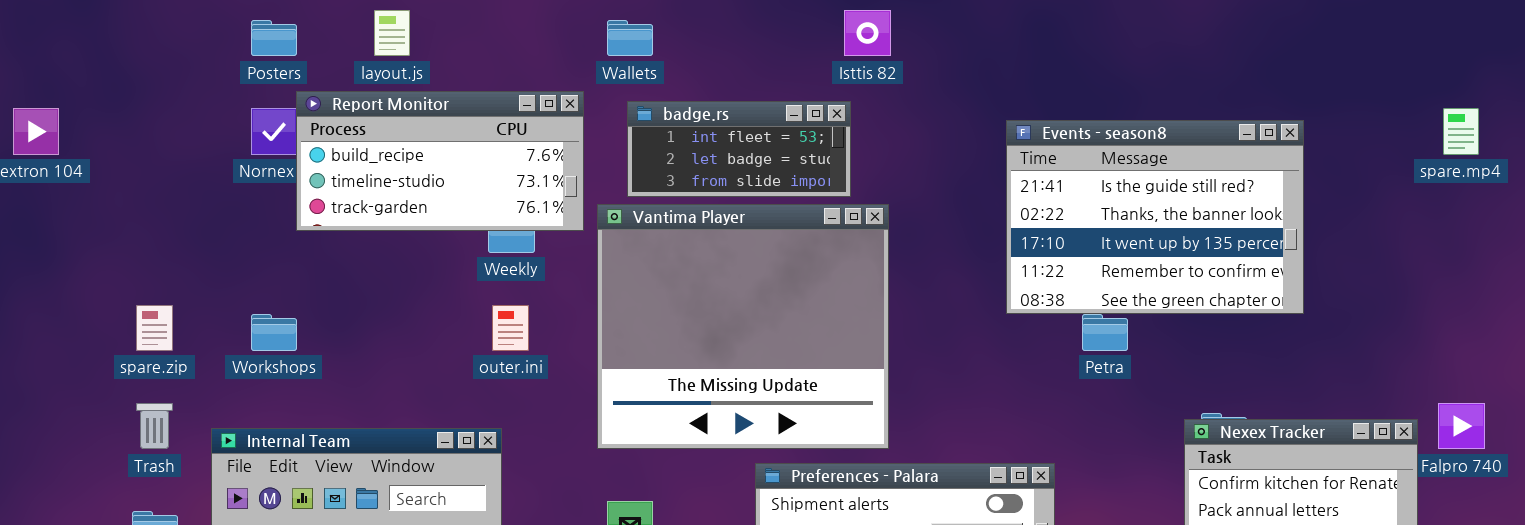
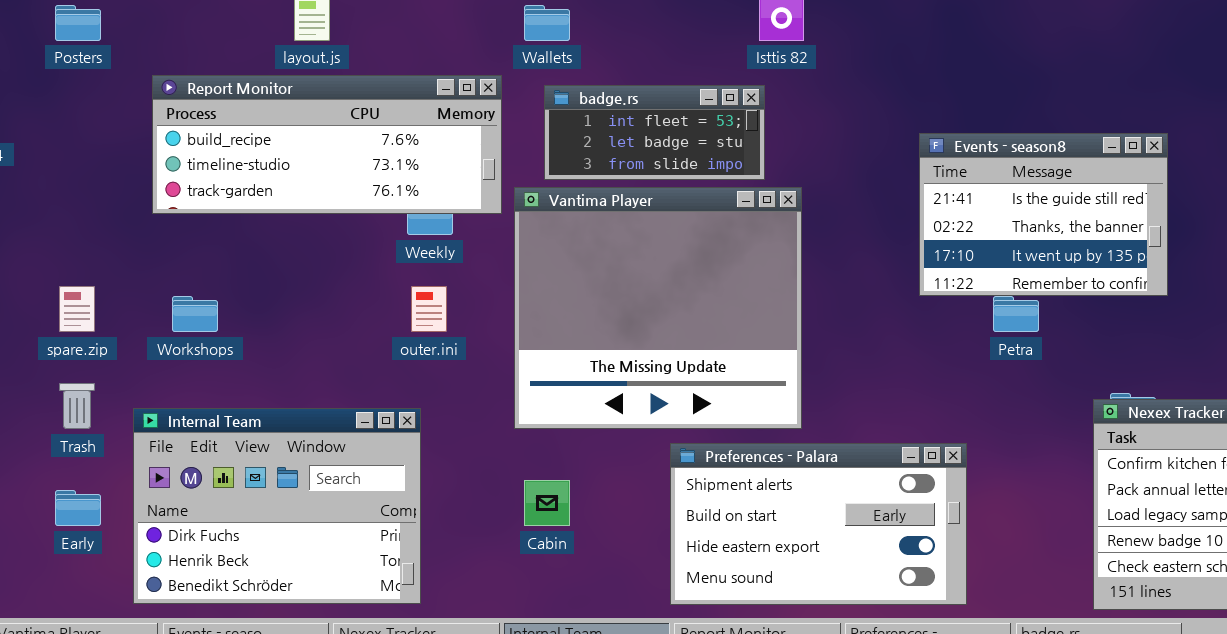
Posters: [251,20,297,56] -> [55,5,101,41], moved
Report Monitor: [296,91,584,231] -> [152,75,502,214], resized
Events - season8: [1006,120,1304,314] -> [919,133,1168,296], resized

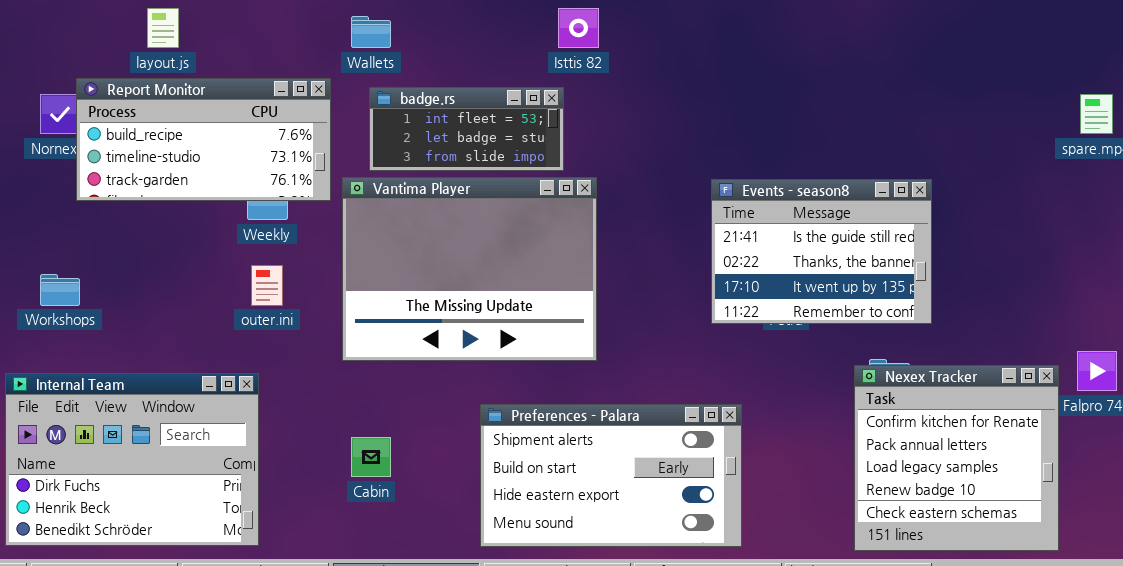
Report Monitor: [152,75,502,214] -> [76,78,331,201], resized
Events - season8: [919,133,1168,296] -> [711,179,932,324], moved
Vantima Player: [514,187,802,429] -> [342,177,597,361], resized

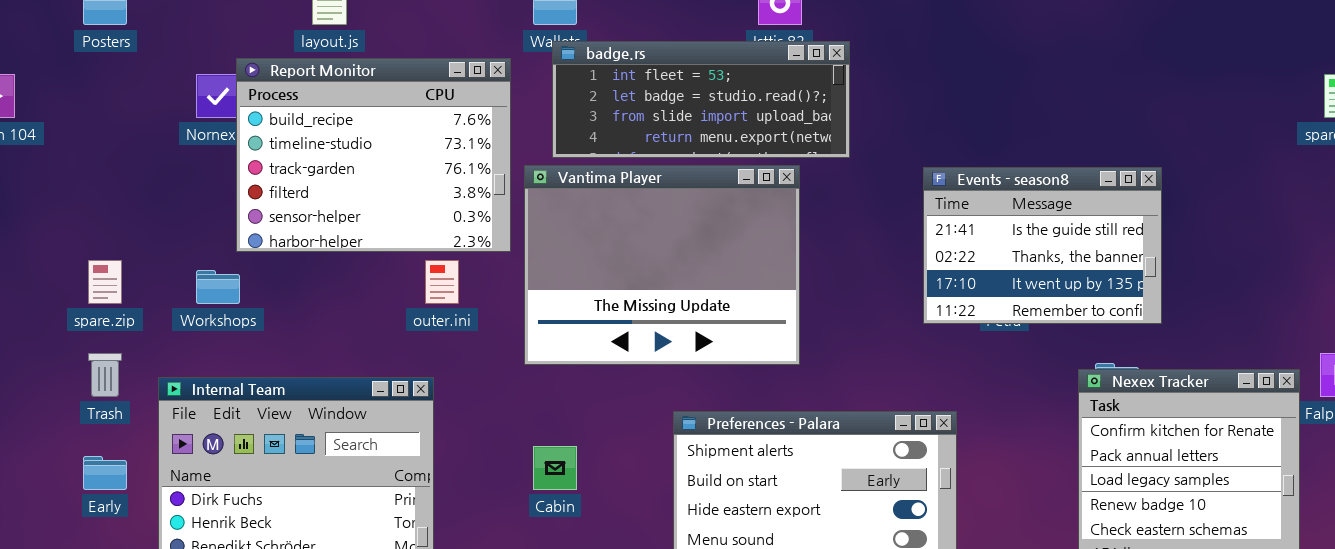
Report Monitor: [76,78,331,201] -> [236,58,511,252], resized
badge.rs: [369,87,564,171] -> [552,41,850,158], resized

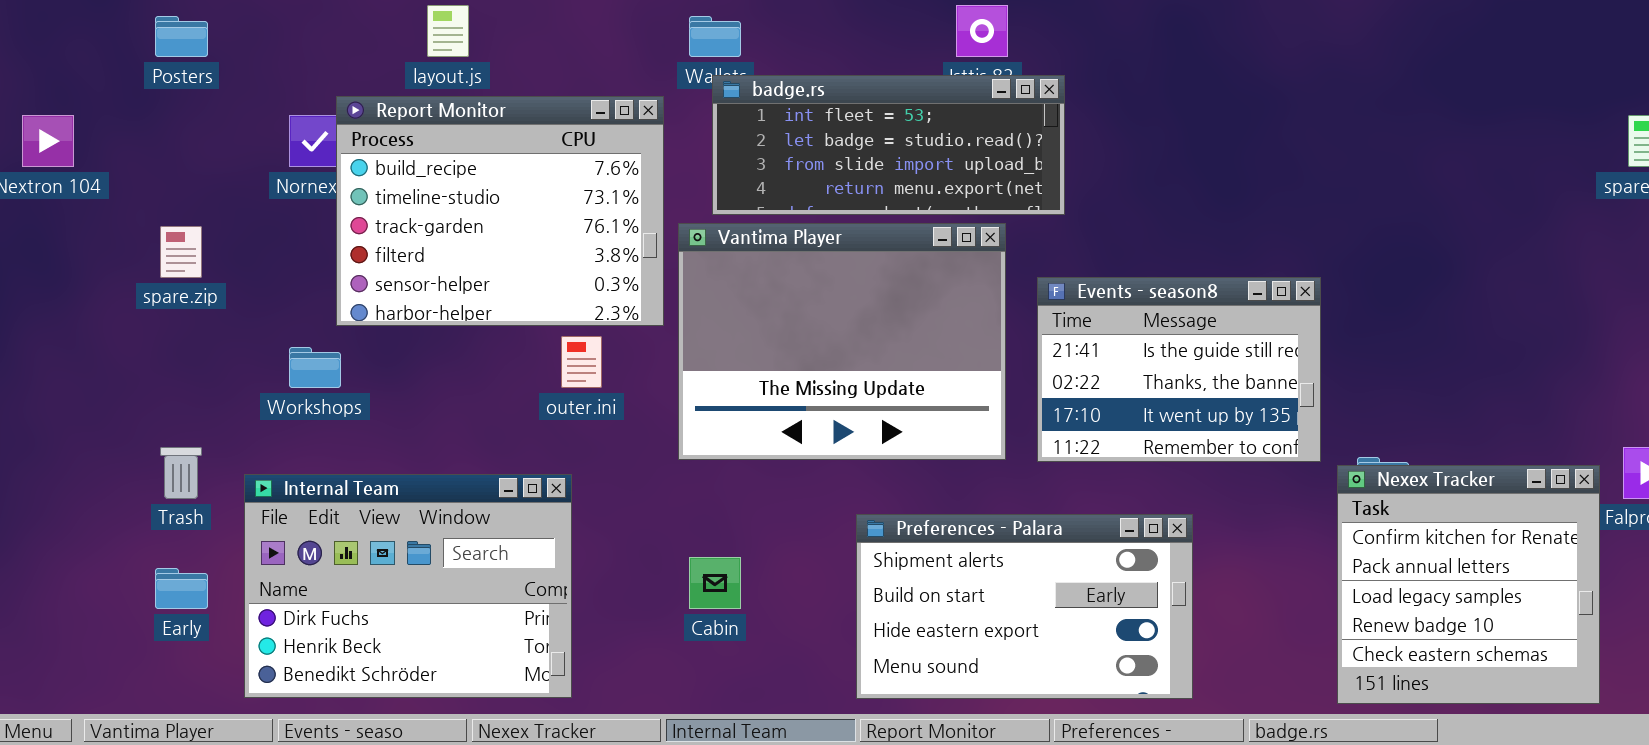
Events - season8: [923,167,1162,324] -> [1037,277,1321,462], moved
spare.zip: [88,260,122,304] -> [160,226,202,278], moved

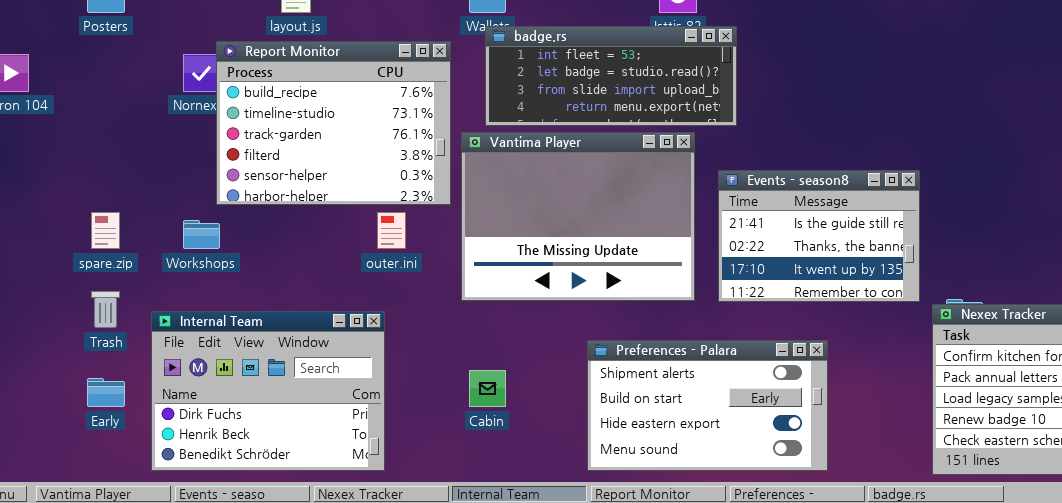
spare.zip: [160,226,202,278] -> [91,212,120,249], moved

